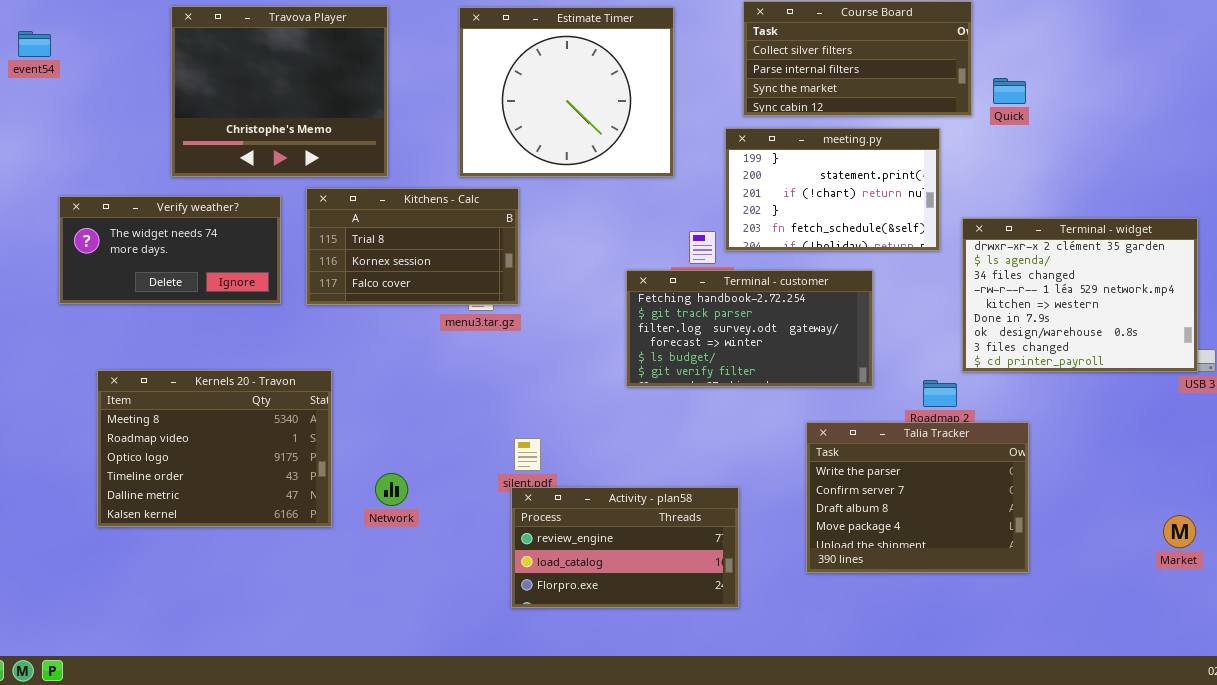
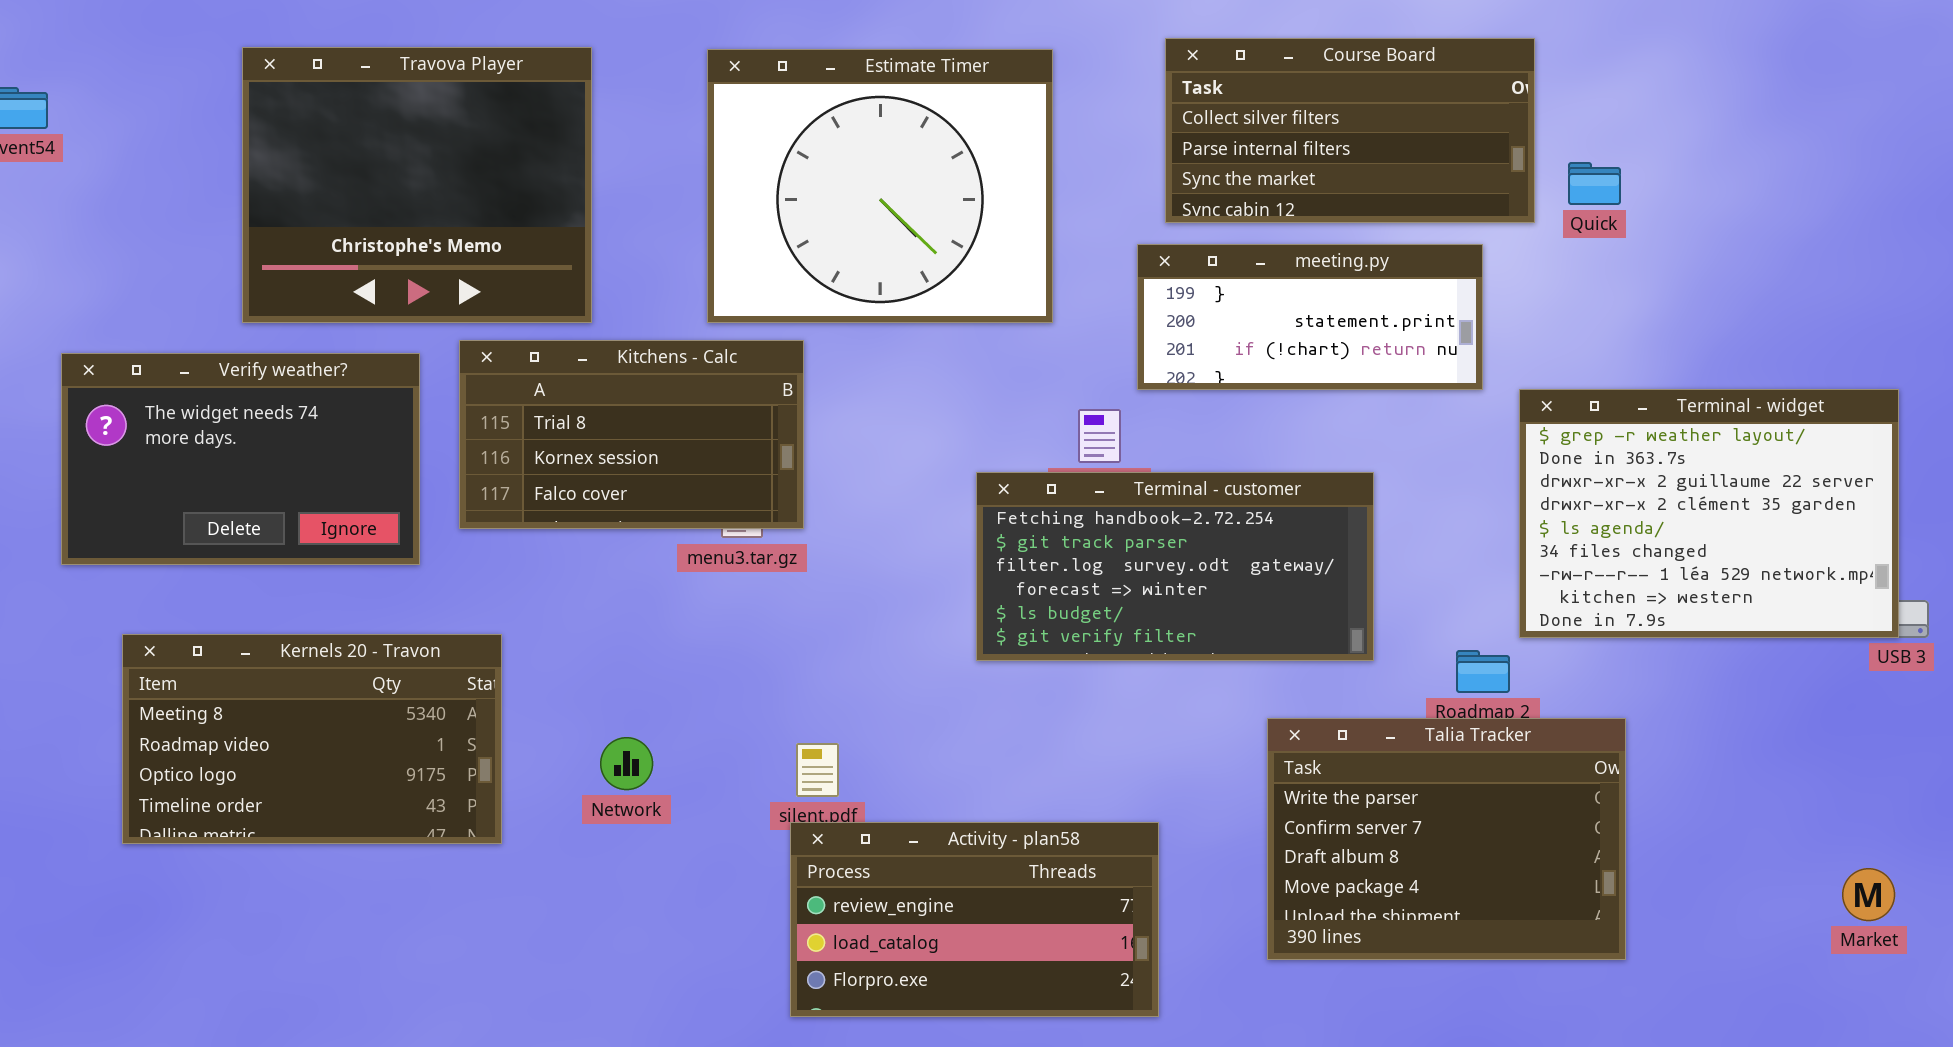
meeting.py: [725,128,940,251] -> [1137,244,1483,390], resized
Verify weather?: [59,196,281,304] -> [61,353,420,565], resized
Terminal - widget: [962,218,1198,372] -> [1519,389,1899,638], scrolled up 3 rows
Kernels 20 - Travon: [97,370,332,527] -> [122,634,502,844], resized
Network: [375,473,408,506] -> [600,737,653,790], moved

